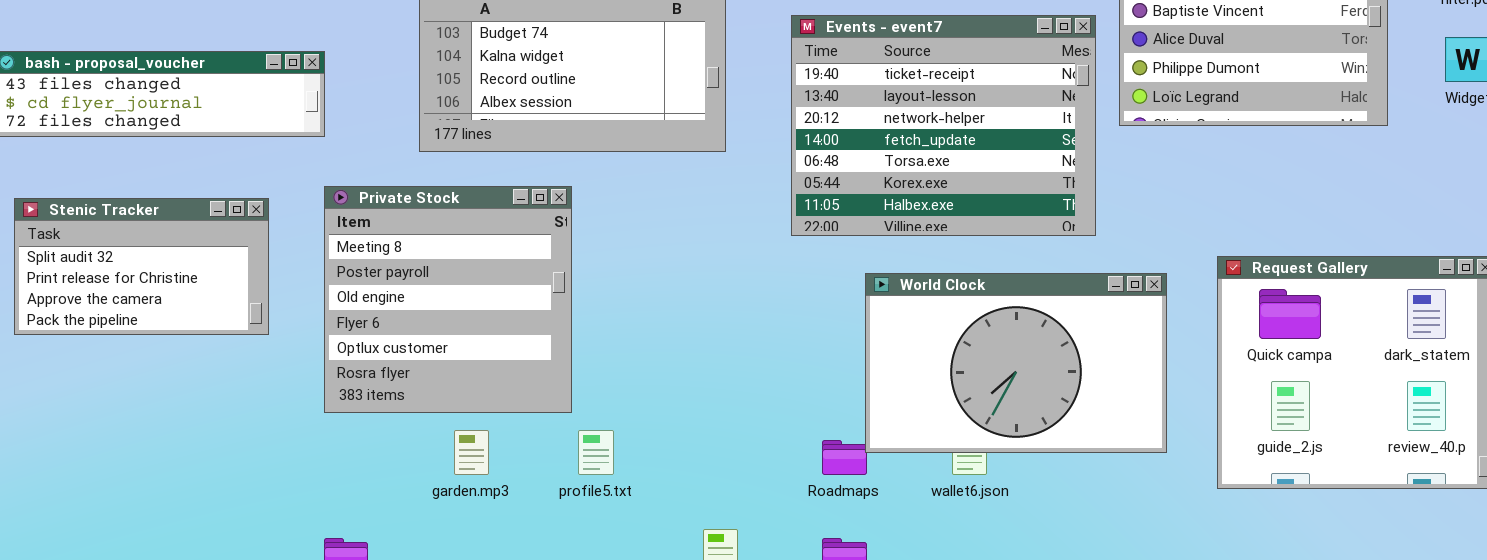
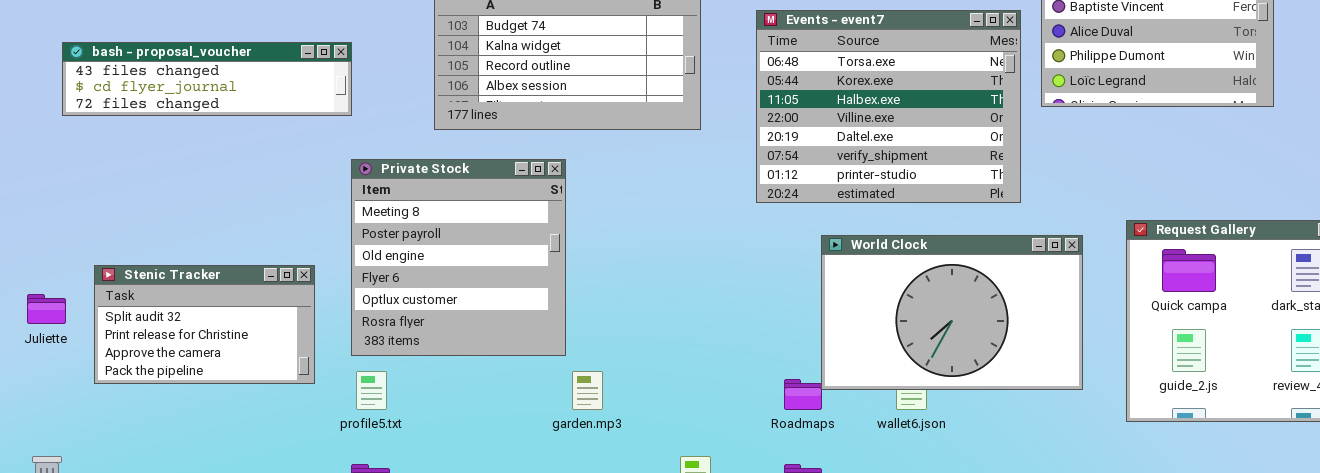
Events - event7: [791,15,1096,236] -> [756,10,1021,203], scrolled down 4 rows
Stenic Tracker: [14,198,269,335] -> [94,265,315,384], moved
garden.mp3: [454,430,489,475] -> [572,371,603,410], moved
profile5.txt: [578,430,614,475] -> [356,371,387,410], moved

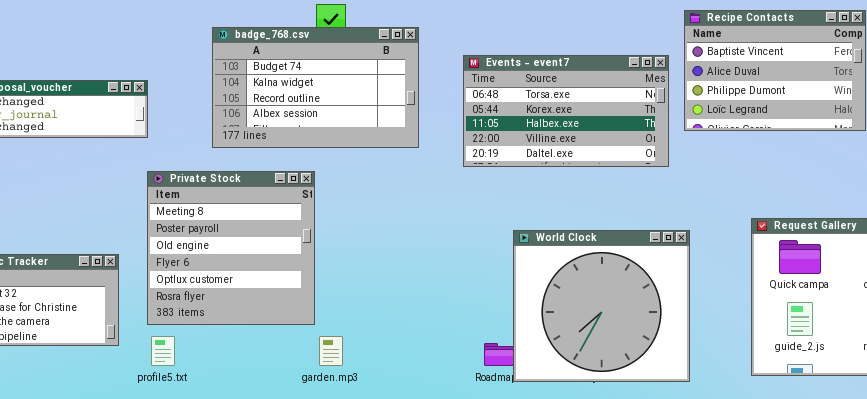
Events - event7: [756,10,1021,203] -> [463,55,669,167], resized
World Clock: [821,235,1083,390] -> [513,230,690,382], resized

